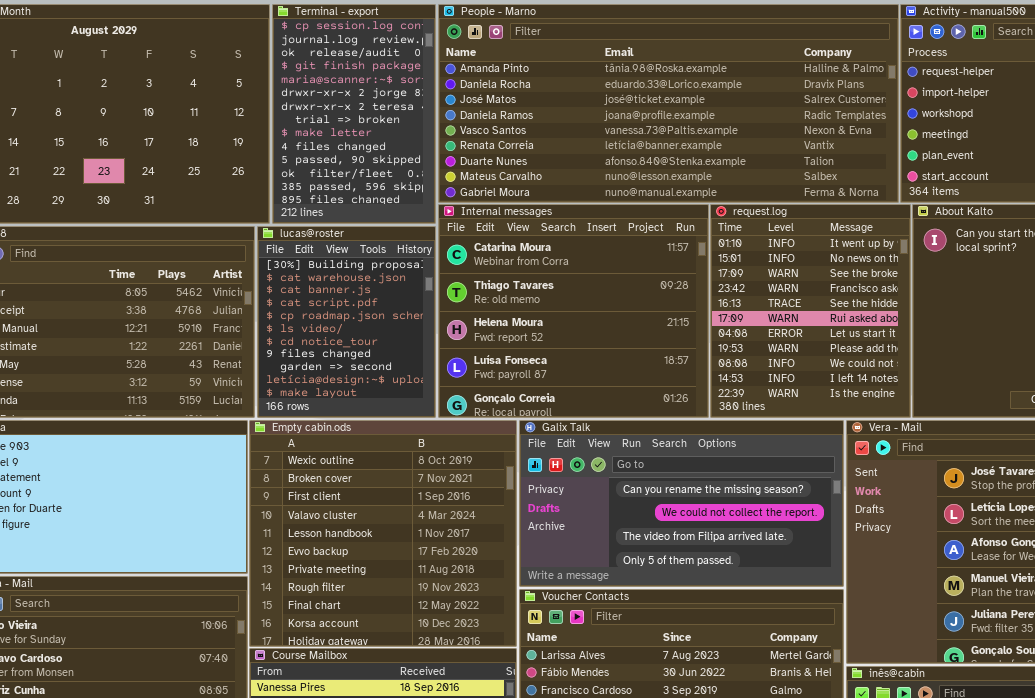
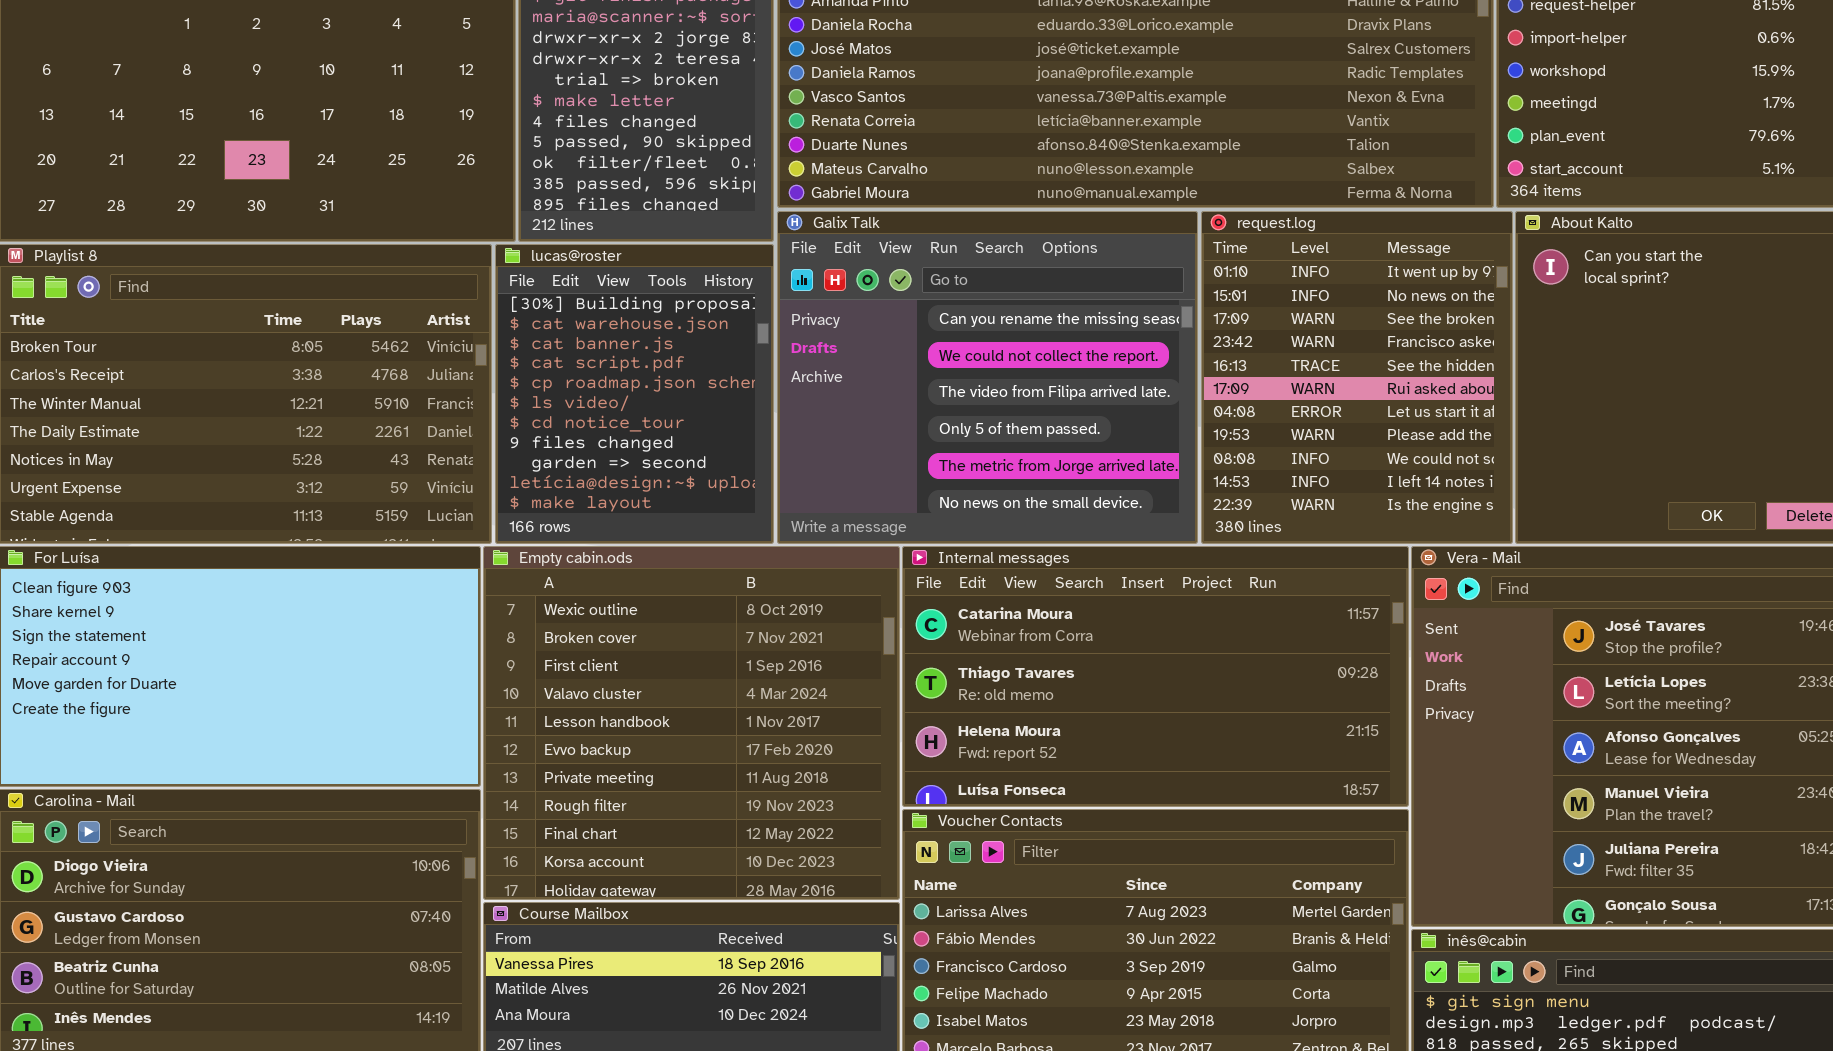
Internal messages: [438,204,709,418] -> [902,546,1409,807], moved, resized
Galix Talk: [519,420,844,587] -> [777,211,1198,544], moved, resized

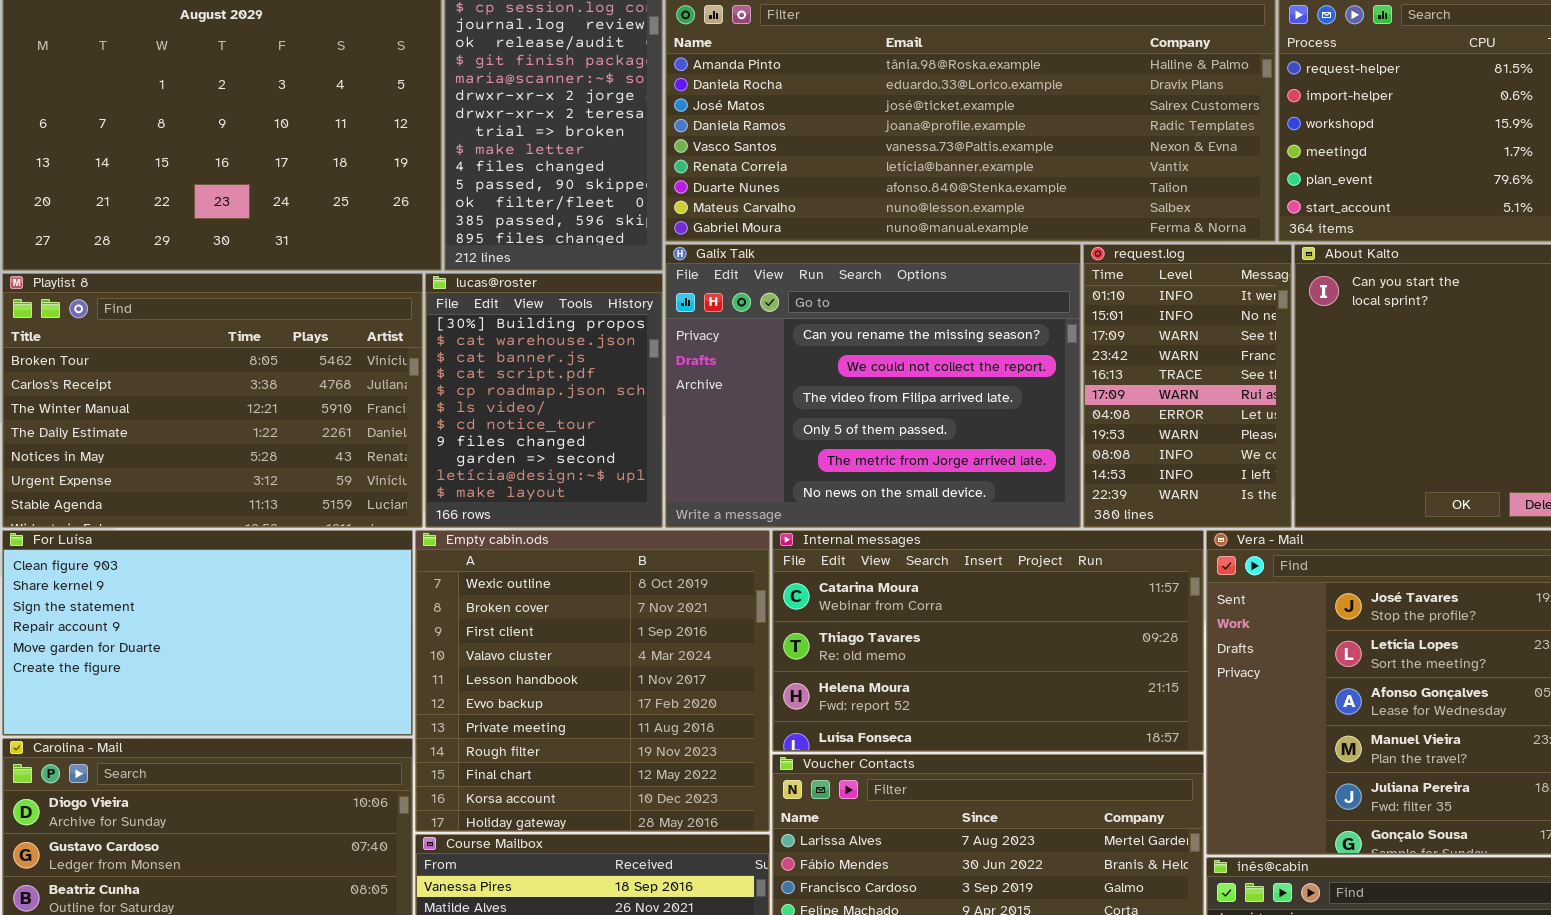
Galix Talk: [777,211,1198,544] -> [665,244,1081,528], resized
request.log: [1201,211,1513,544] -> [1083,244,1292,528], resized

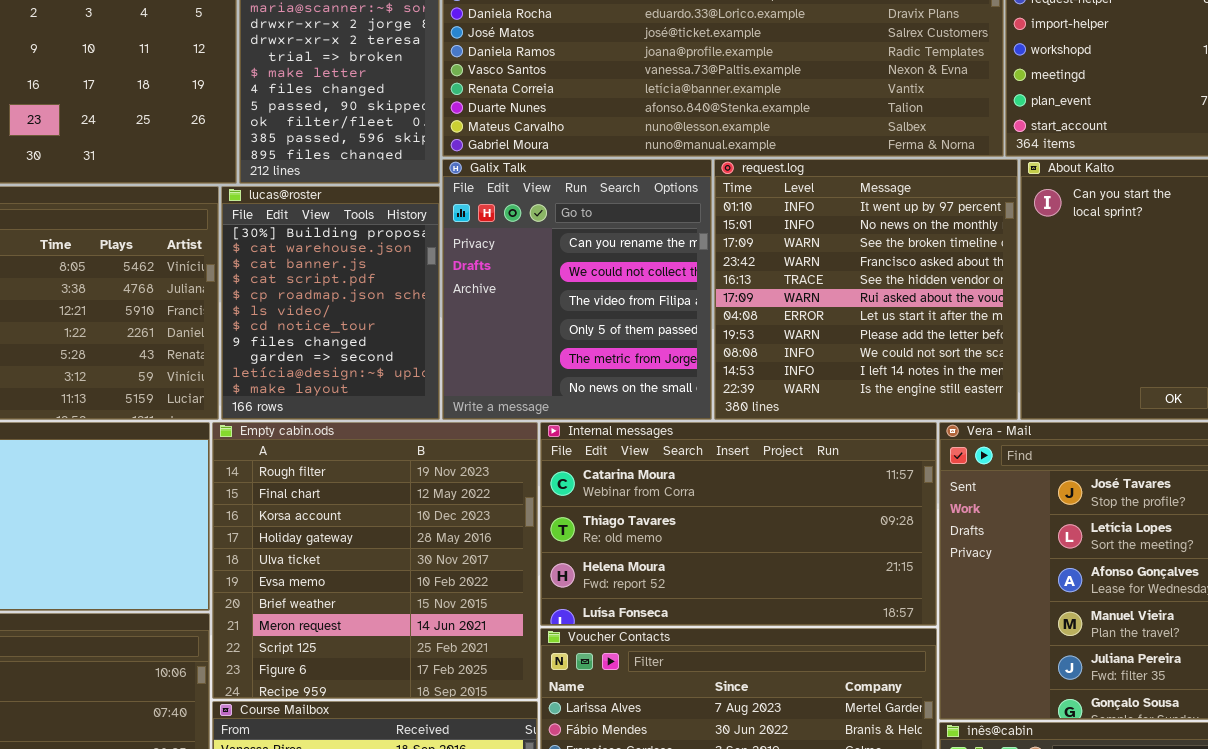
Galix Talk: [665,244,1081,528] -> [442,159,712,420], resized
request.log: [1083,244,1292,528] -> [714,159,1018,420], resized
Empty cabin.ods: [415,530,770,832] -> [212,422,538,699], scrolled down 7 rows

